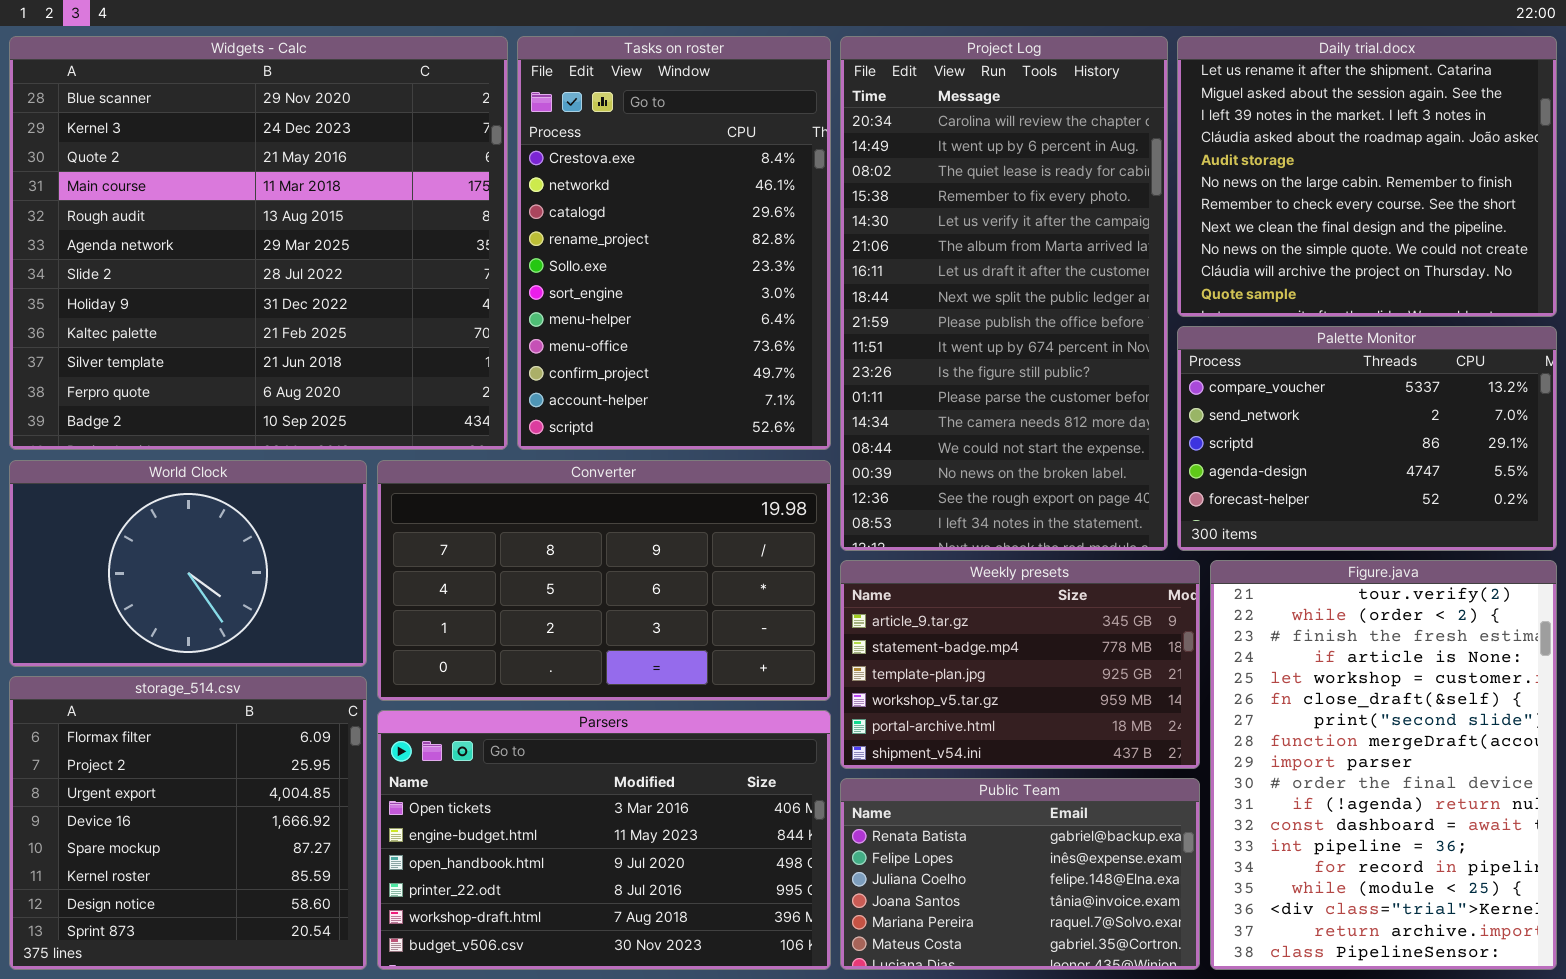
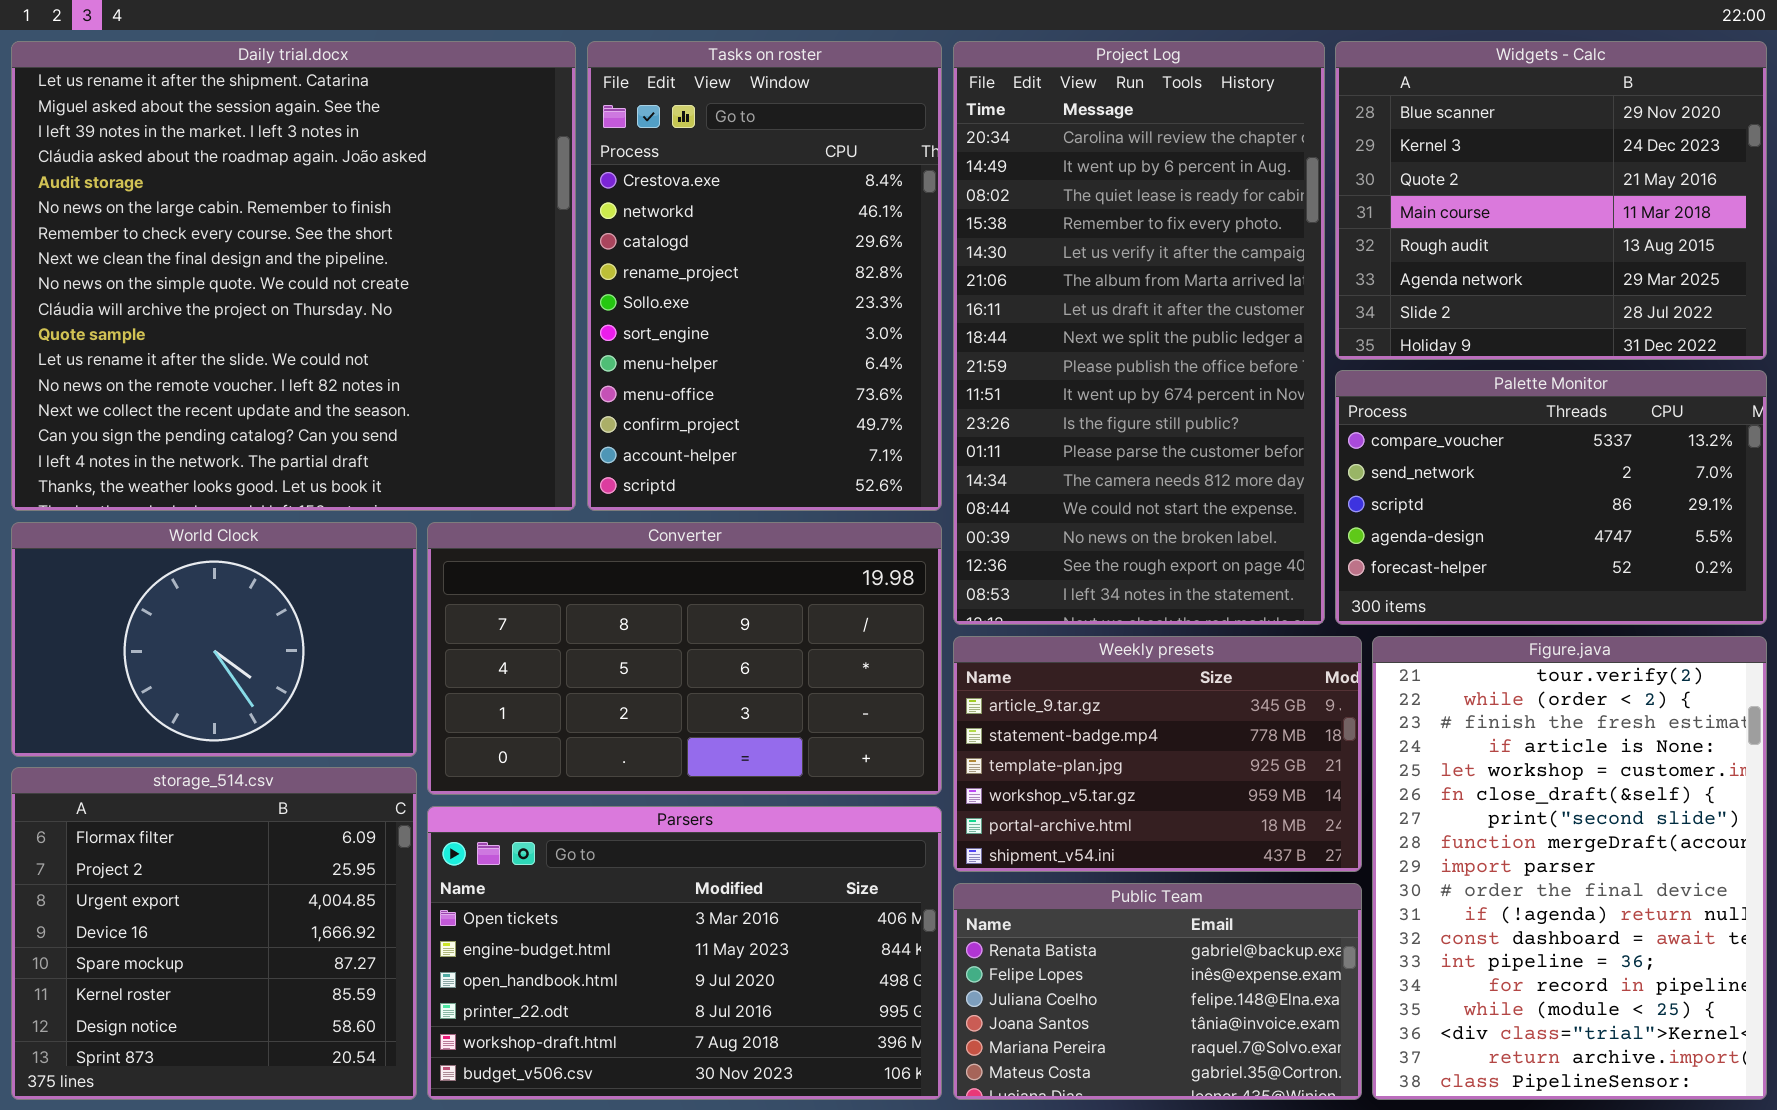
Widgets - Calc: [9,36,508,450] -> [1335,41,1767,360], moved, resized
Daily trial.docx: [1177,36,1557,317] -> [11,41,576,511], moved, resized

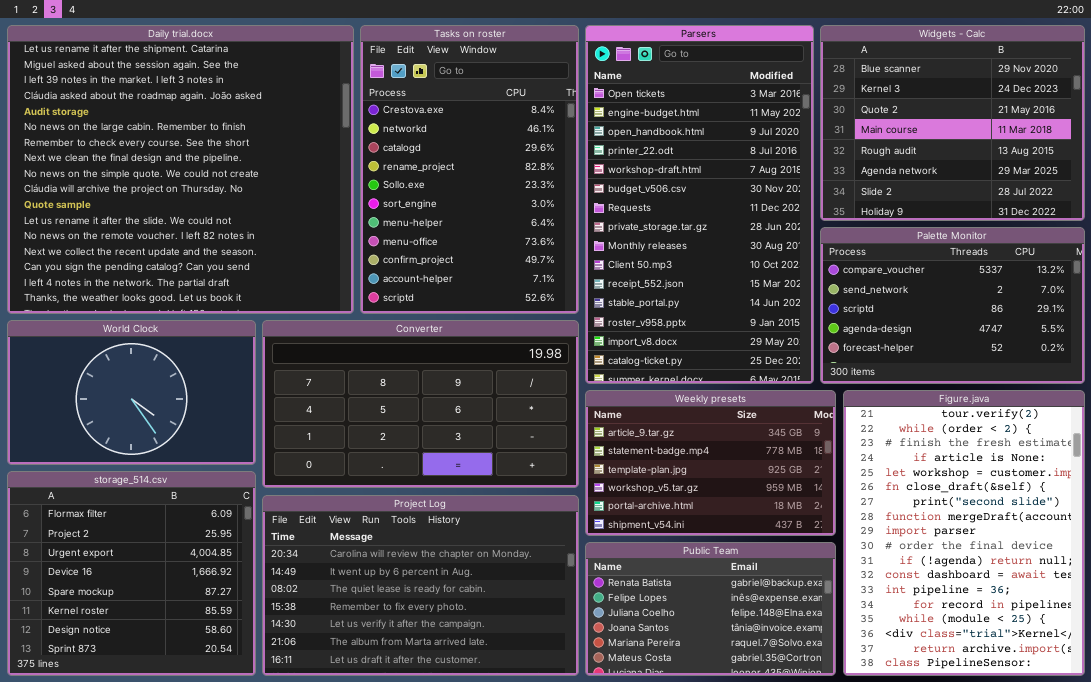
Project Log: [953,41,1325,625] -> [262,495,579,676], moved, resized
Parsers: [427,806,942,1100] -> [585,25,814,384], moved, resized

